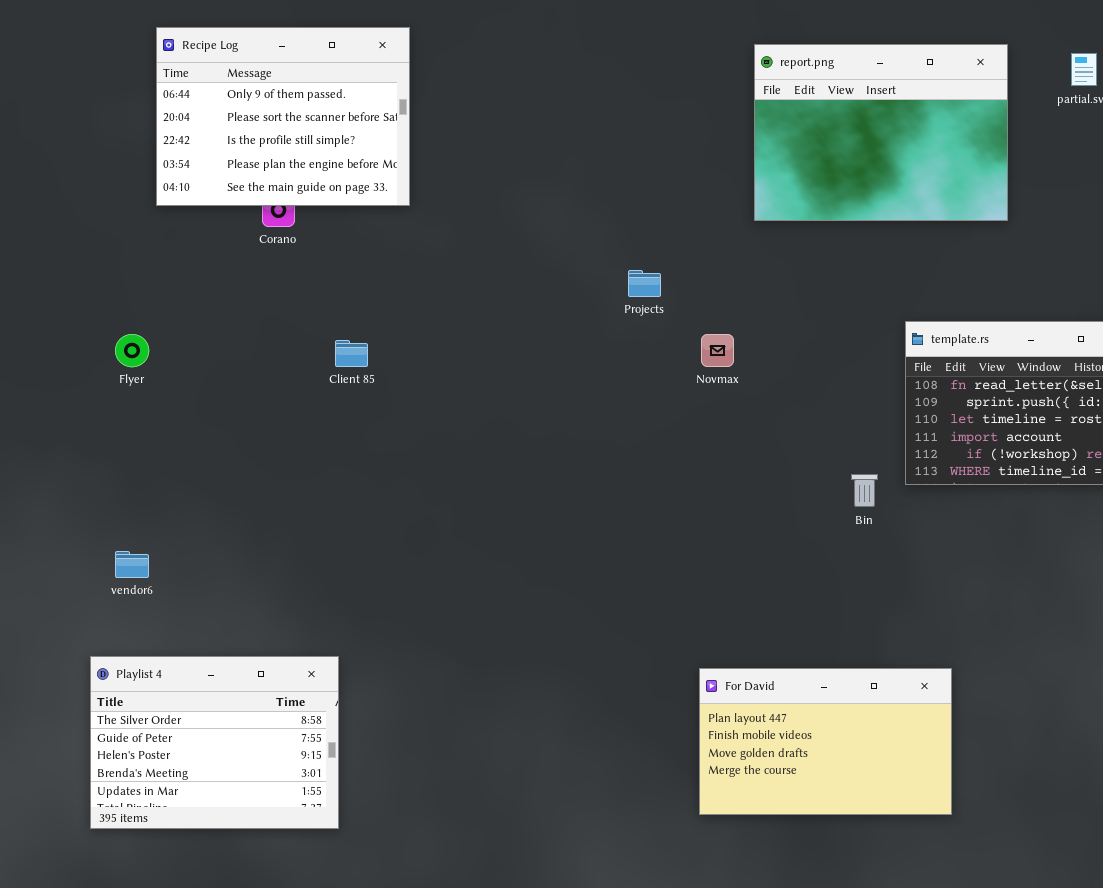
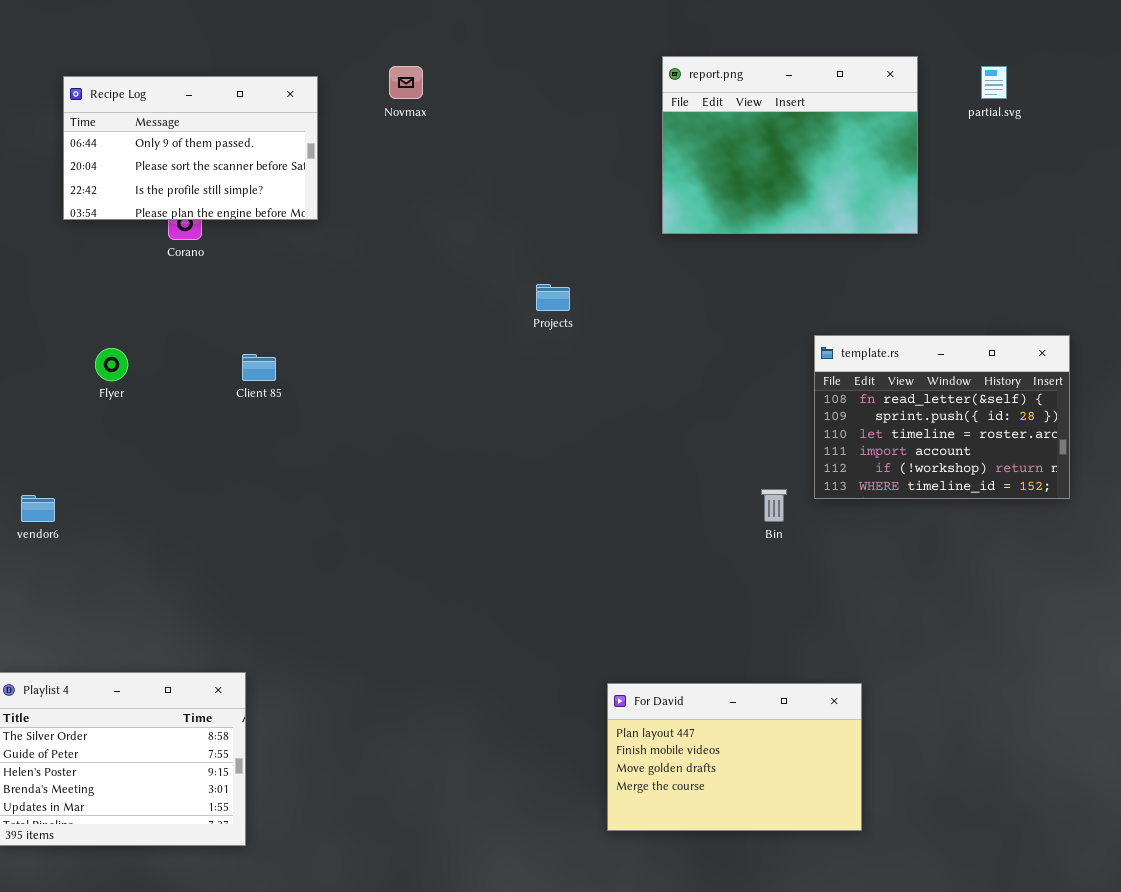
Recipe Log: [156,27,410,206] -> [63,76,318,220], resized
Flyer: [115,334,149,367] -> [95,348,128,381], moved
Novmax: [701,334,734,367] -> [389,66,423,99], moved
vendor6: [115,551,149,578] -> [21,495,55,522], moved

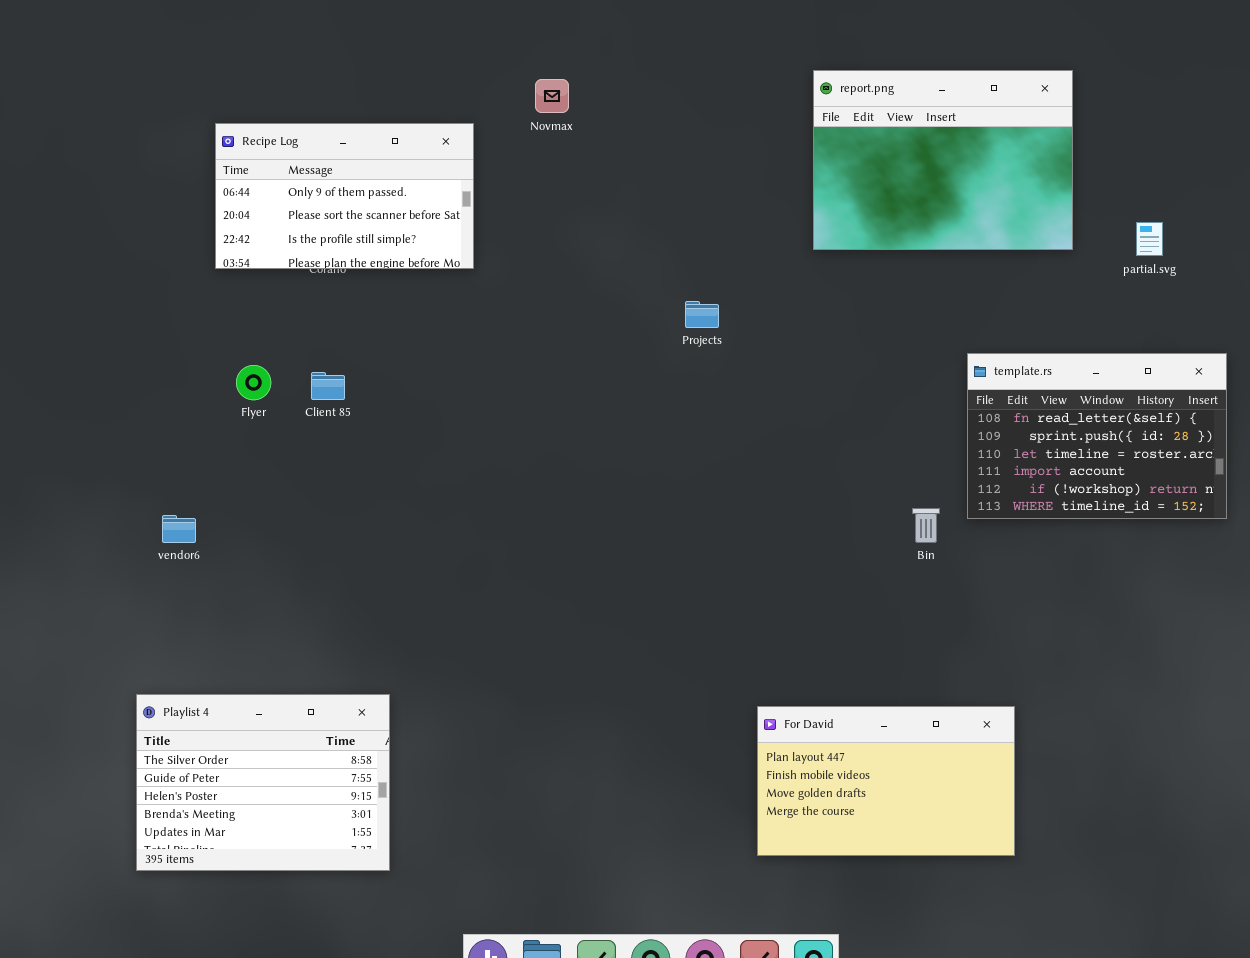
partial.svg: [981,66,1007,99] -> [1136,222,1163,256], moved
Recipe Log: [63,76,318,220] -> [215,123,474,269], moved
Client 85: [242,354,276,381] -> [311,372,345,400], moved

